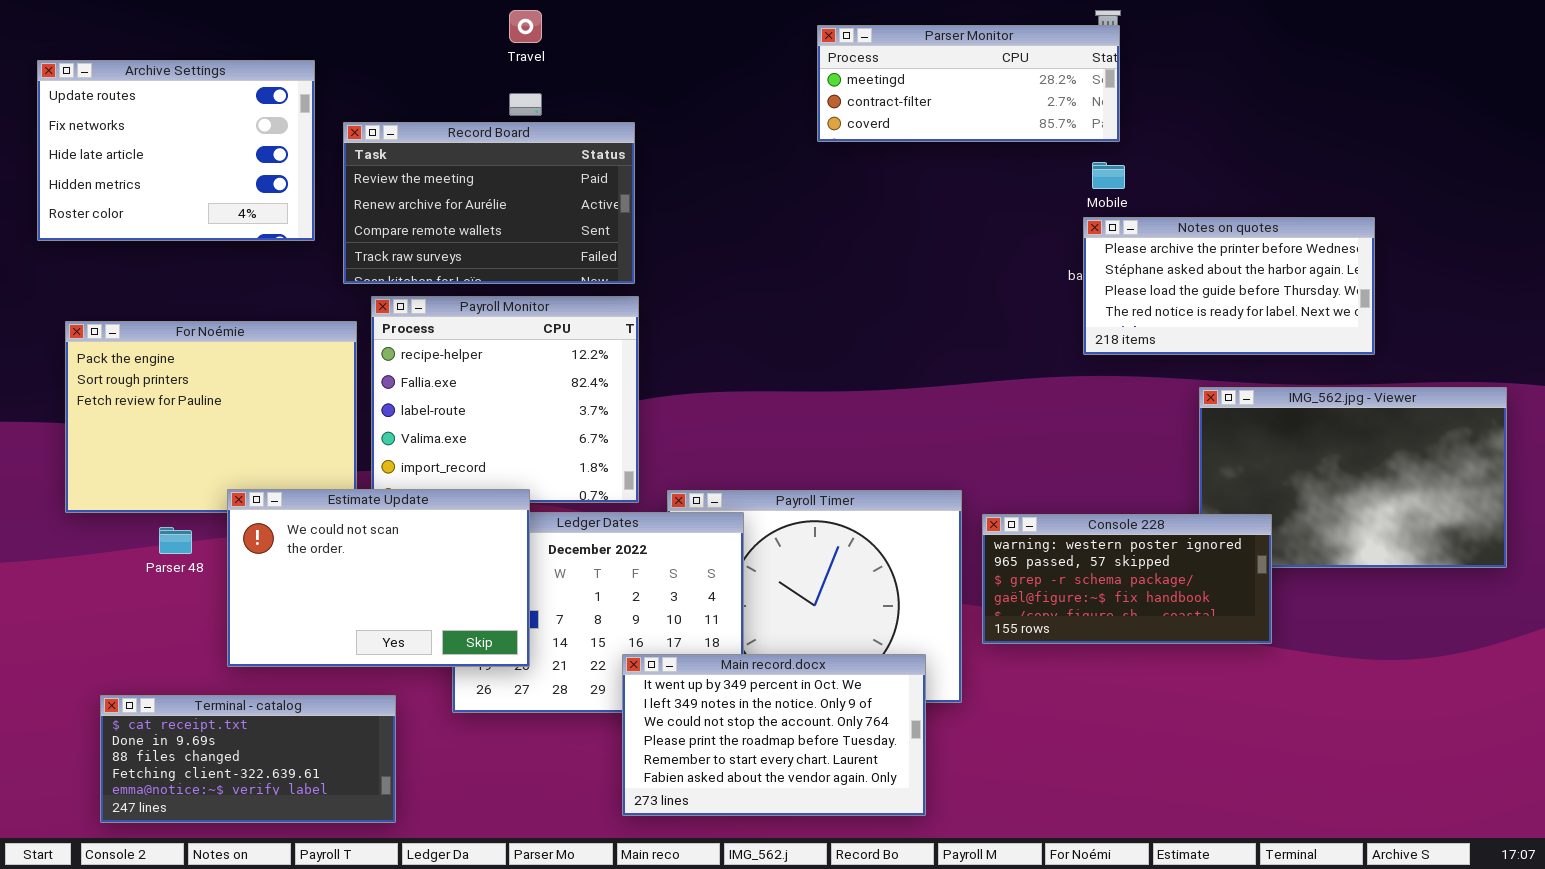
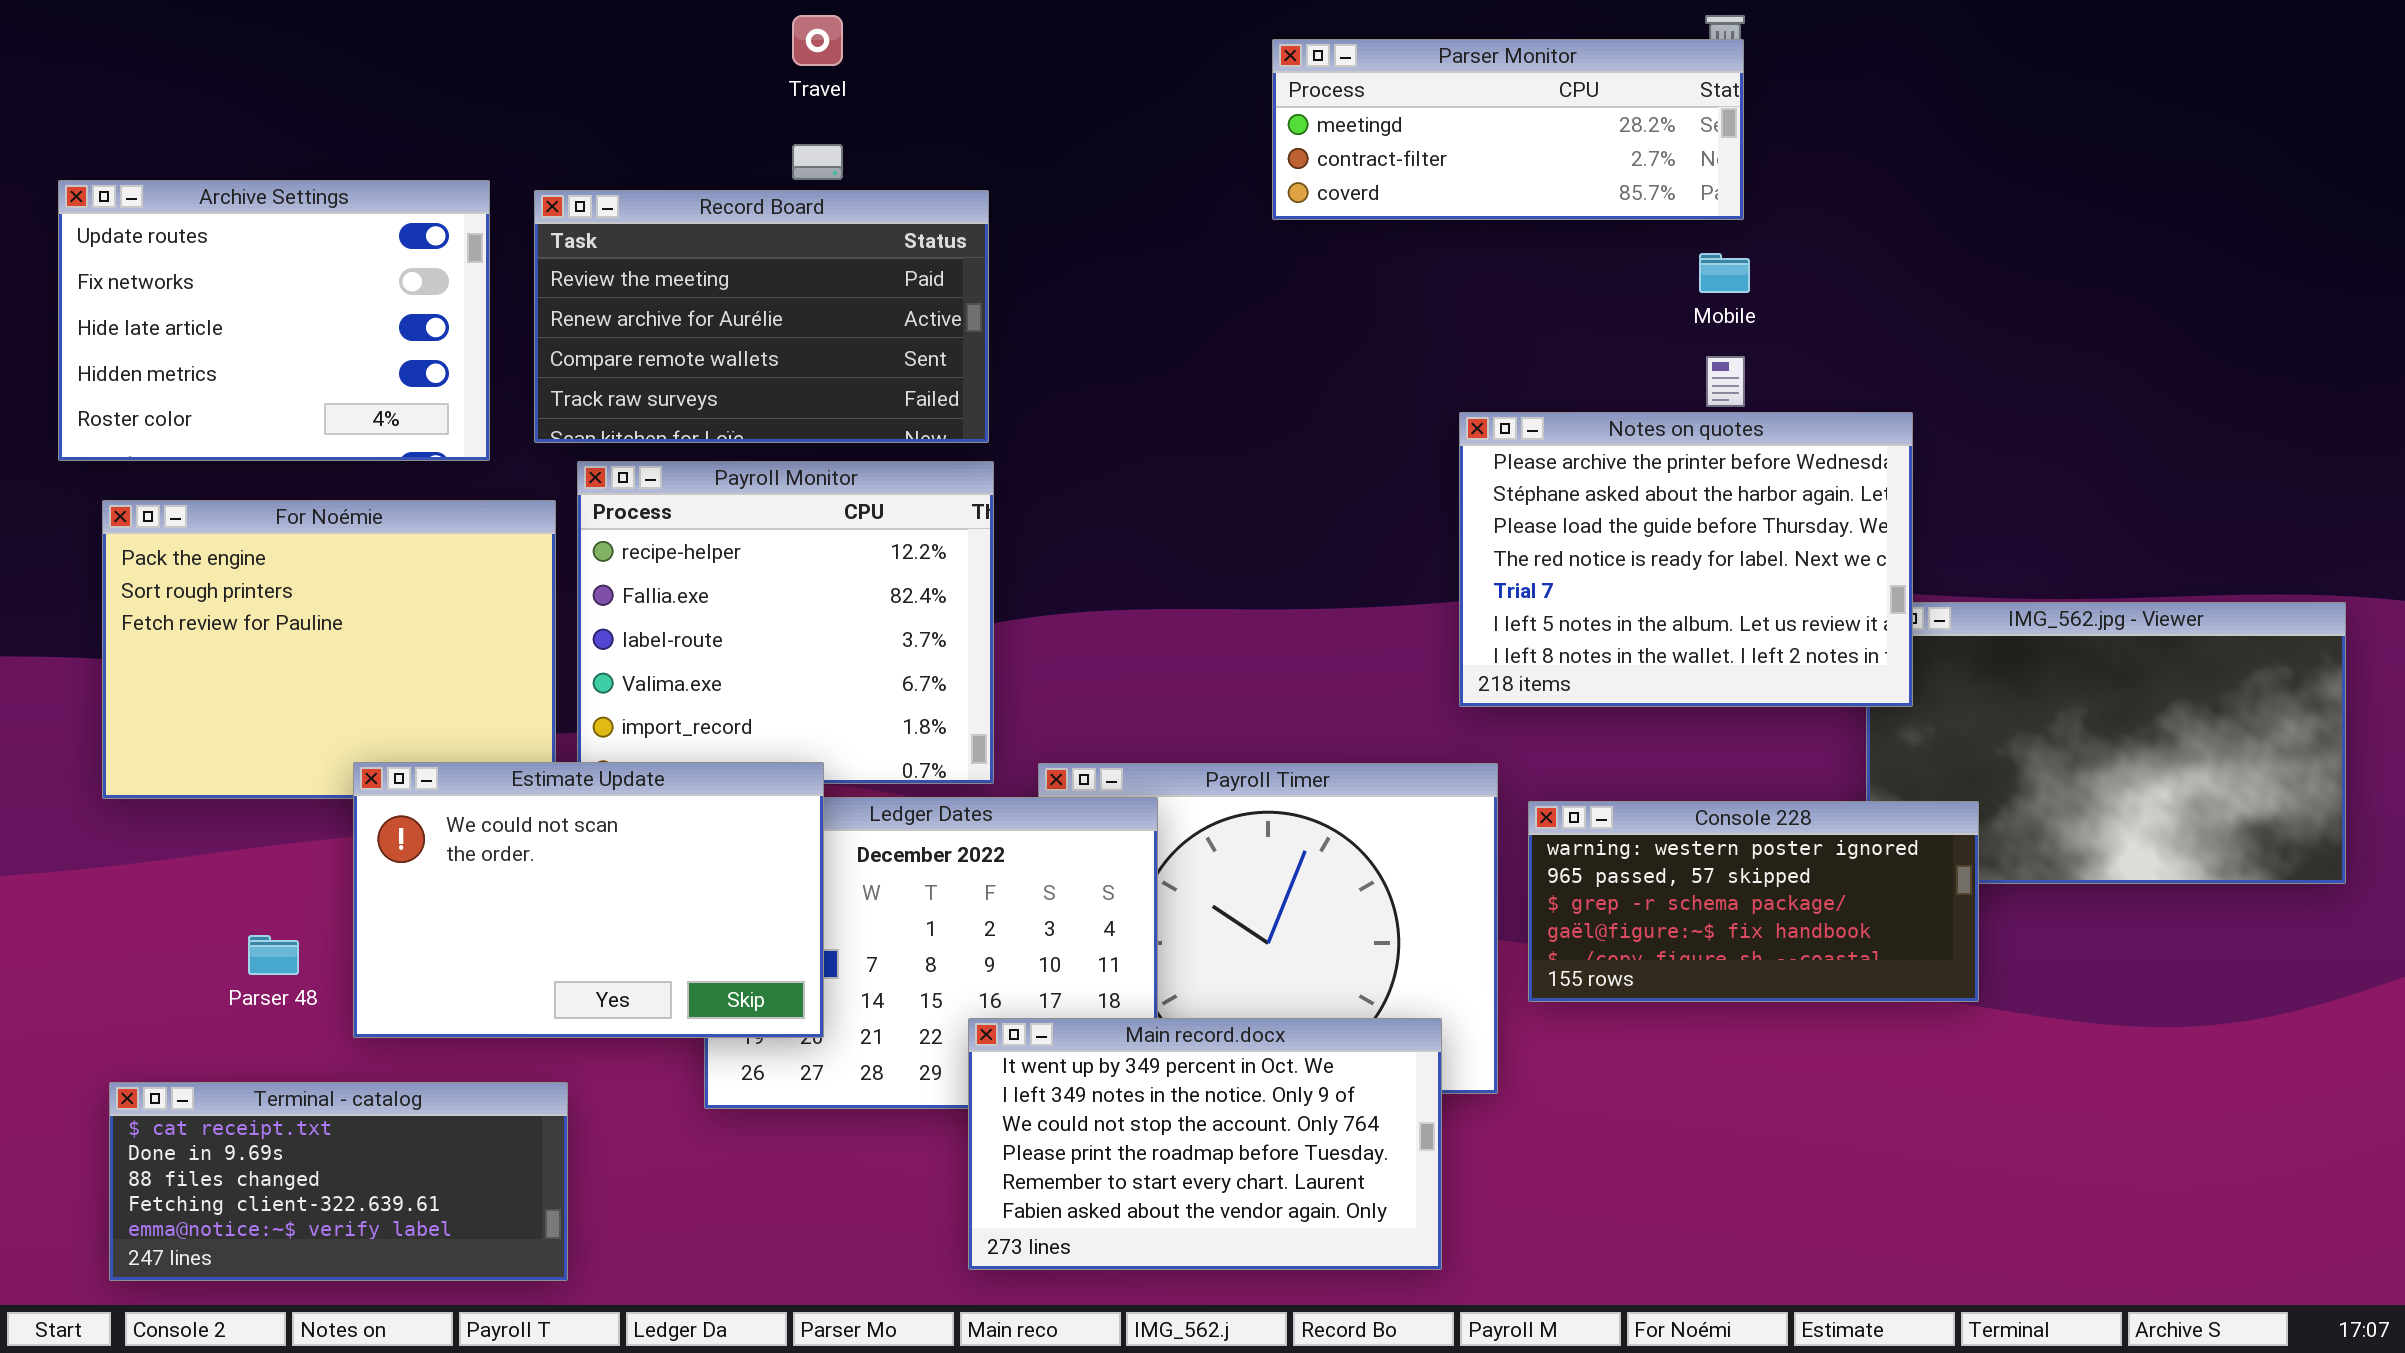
Archive Settings: [37,60,315,241] -> [58,180,490,461], moved
Notes on quotes: [1083,217,1375,355] -> [1459,412,1913,707], moved, resized
Parser 48: [159,527,192,554] -> [248,935,299,975], moved
Terminal - catalog: [100,695,396,823] -> [109,1082,568,1281], moved

